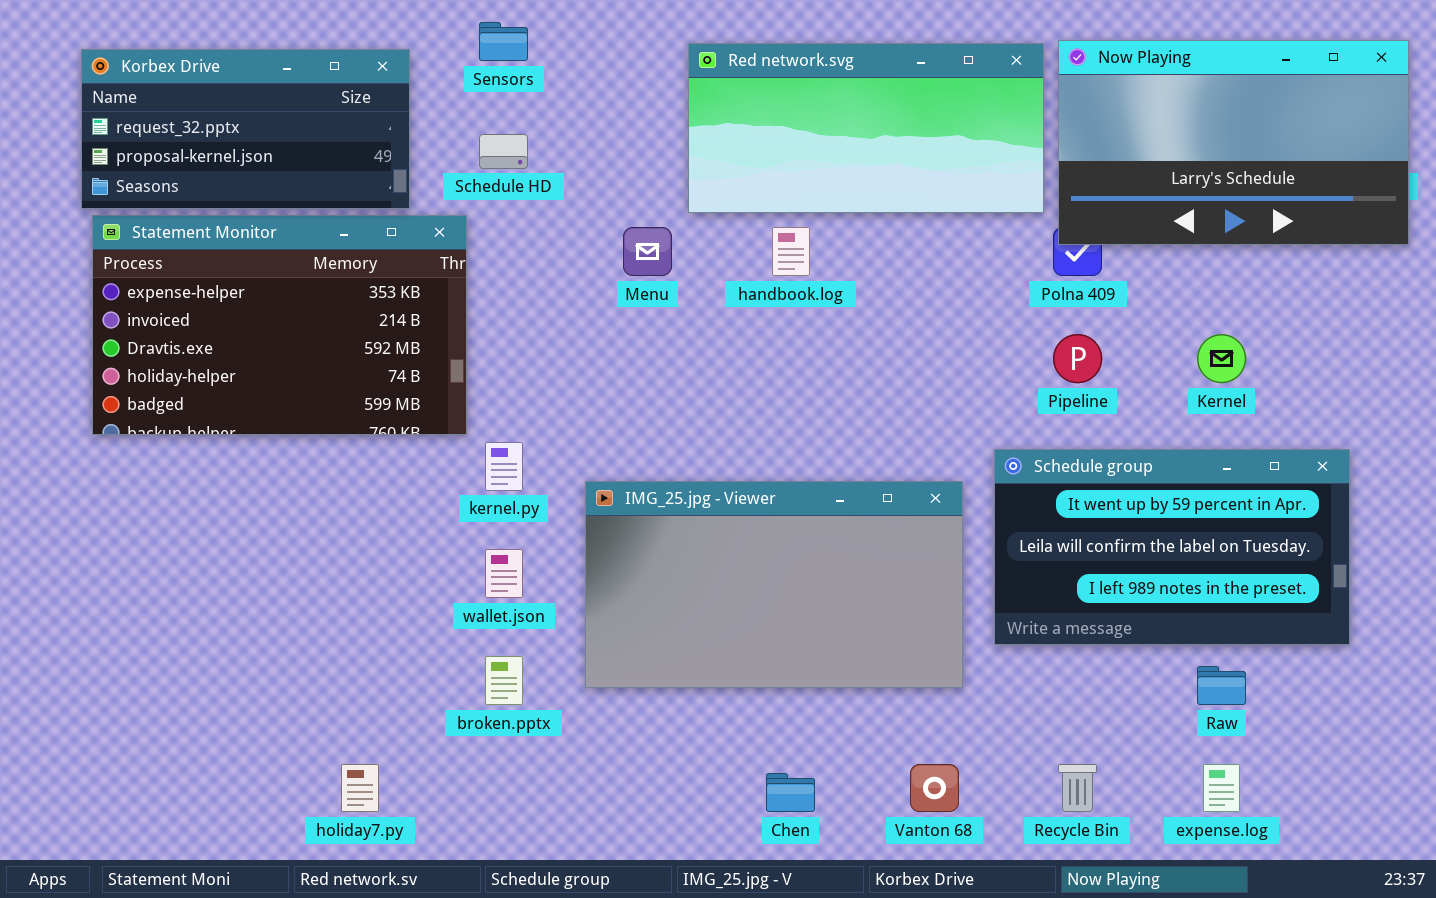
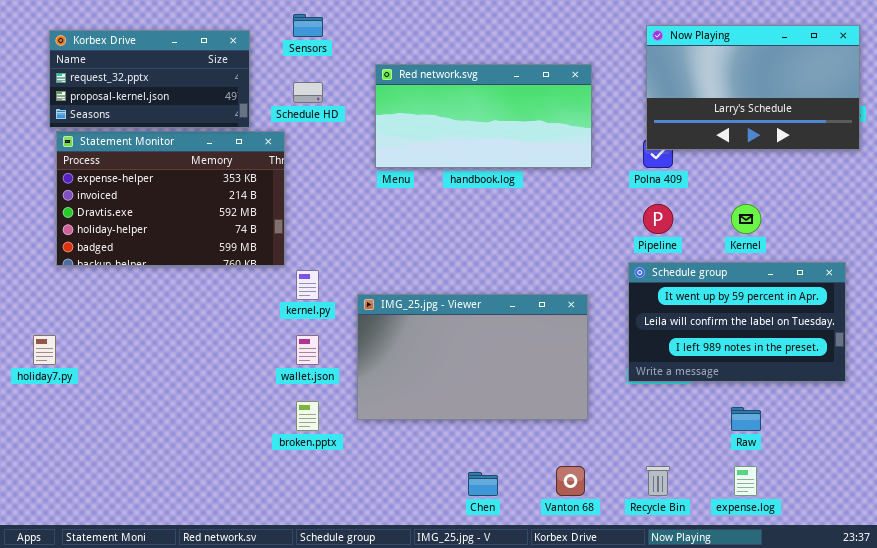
Red network.svg: [688,43,1044,213] -> [375,64,592,168], moved
Schedule group: [994,449,1350,645] -> [628,262,846,382], moved
holiday7.py: [341,764,379,812] -> [33,335,56,365], moved

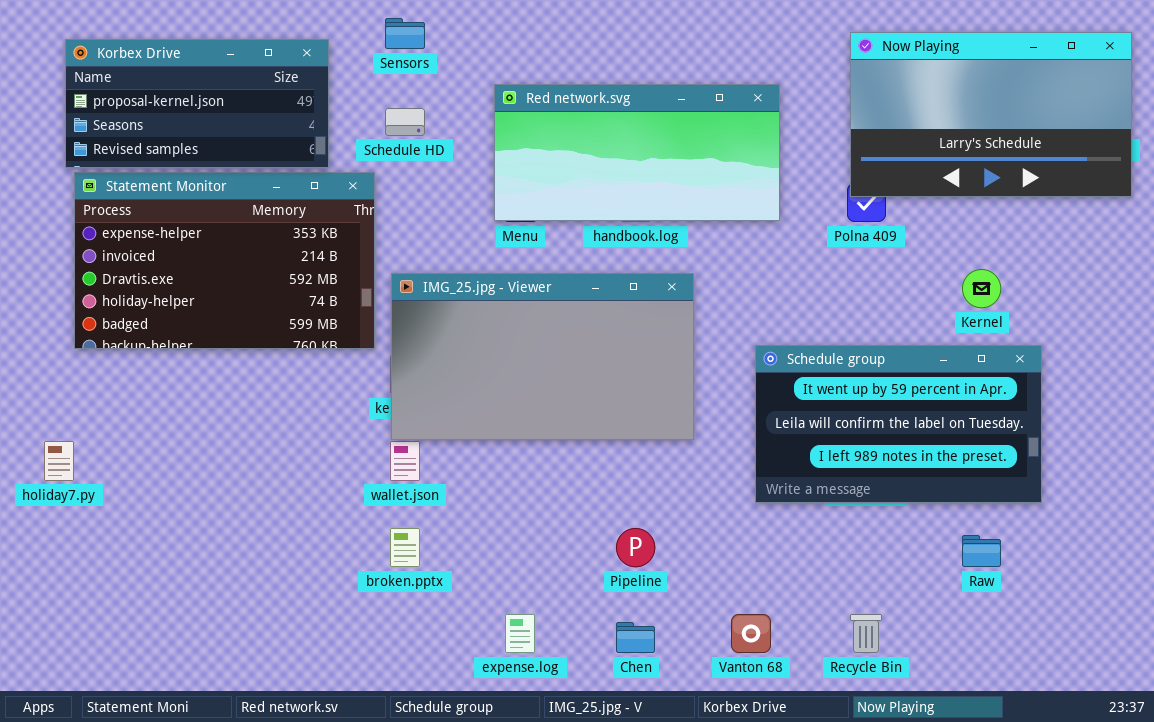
Korbex Drive: [49,30,250,128] -> [65,39,329,168], scrolled down 1 row
Pipeline: [643,204,673,234] -> [616,528,655,567], moved
Schedule group: [628,262,846,382] -> [755,345,1042,503], moved
IMG_25.jpg - Viewer: [357,294,588,420] -> [391,273,694,440], moved
expense.log: [734,466,757,496] -> [505,614,535,653], moved

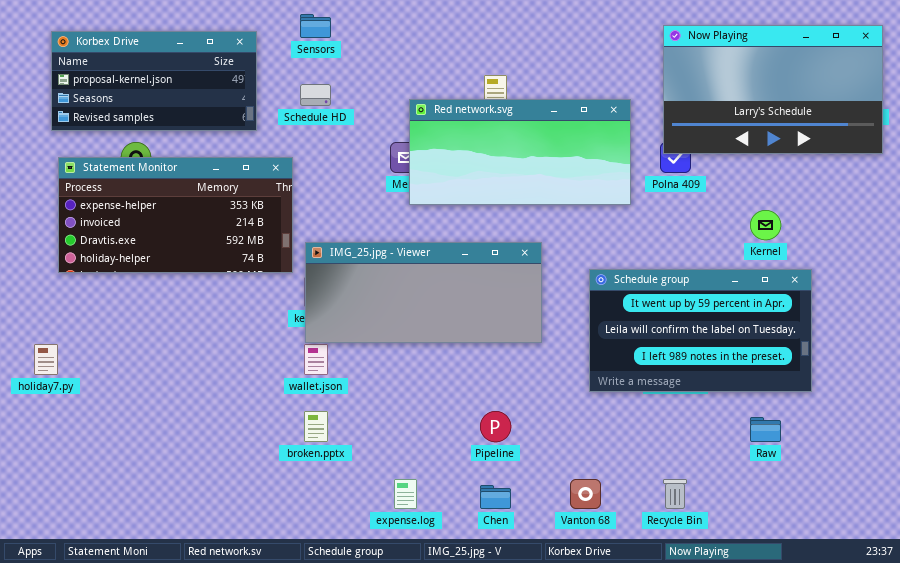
Red network.svg: [494,84,780,221] -> [409,99,631,205], moved
Statement Monitor: [74,172,375,349] -> [58,157,293,273], resized
IMG_25.jpg - Viewer: [391,273,694,440] -> [305,242,542,343], resized

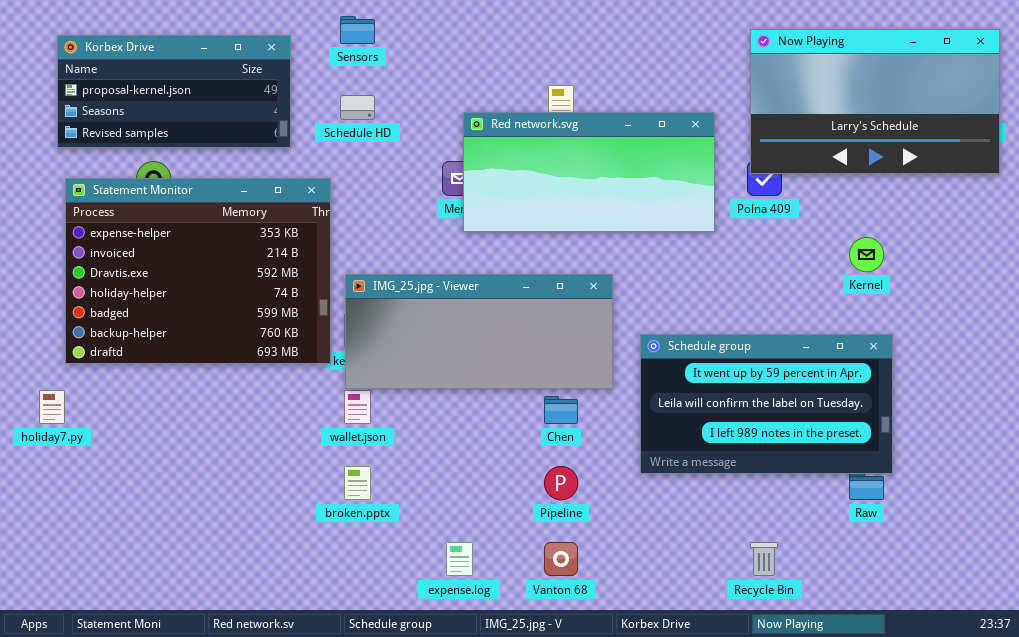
Statement Monitor: [58,157,293,273] -> [65,178,331,364], resized
Schedule group: [589,269,812,392] -> [640,334,893,474], moved
Vanton 68: [570,479,601,509] -> [544,542,578,576], moved
Chen: [480,485,511,509] -> [544,396,578,424], moved

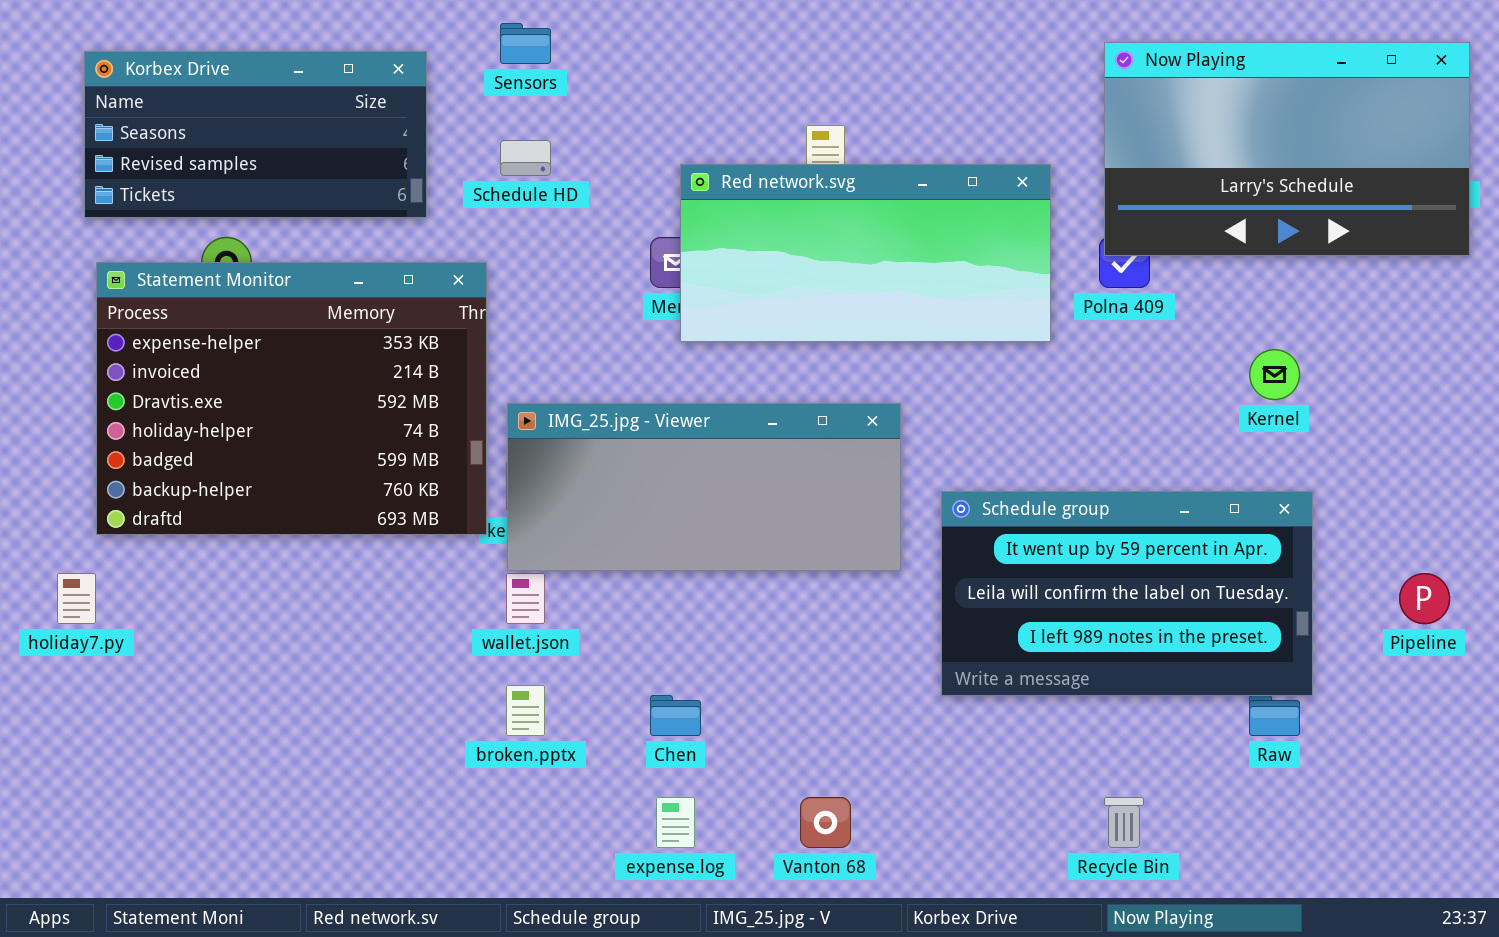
Korbex Drive: [57,35,291,148] -> [84,51,427,218], scrolled down 1 row
Chen: [544,396,578,424] -> [650,695,701,736], moved
Pipeline: [544,466,578,500] -> [1399,573,1450,624], moved

